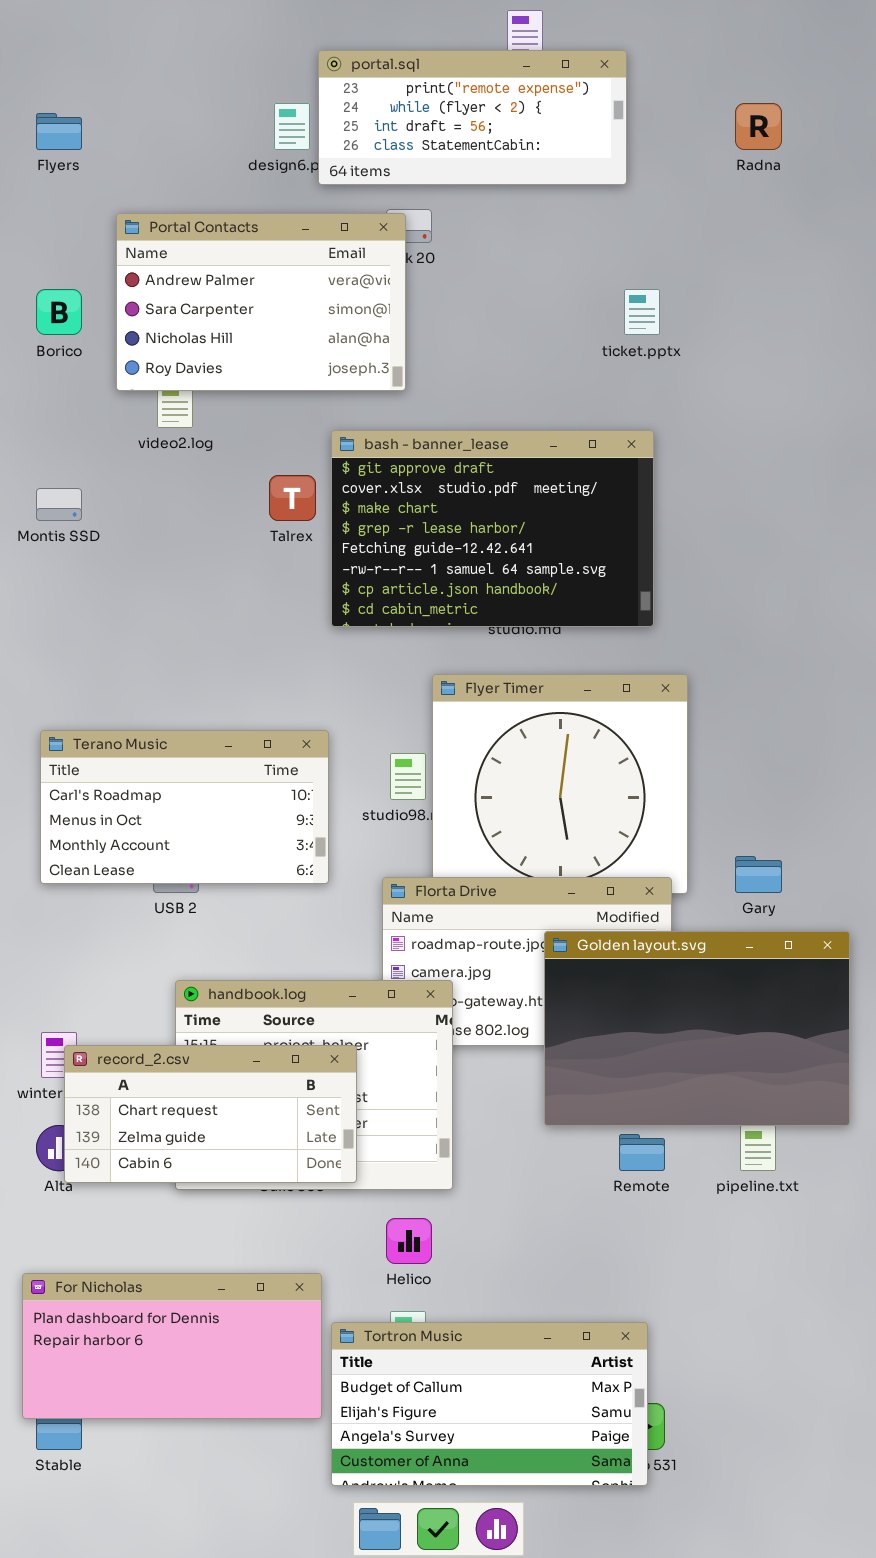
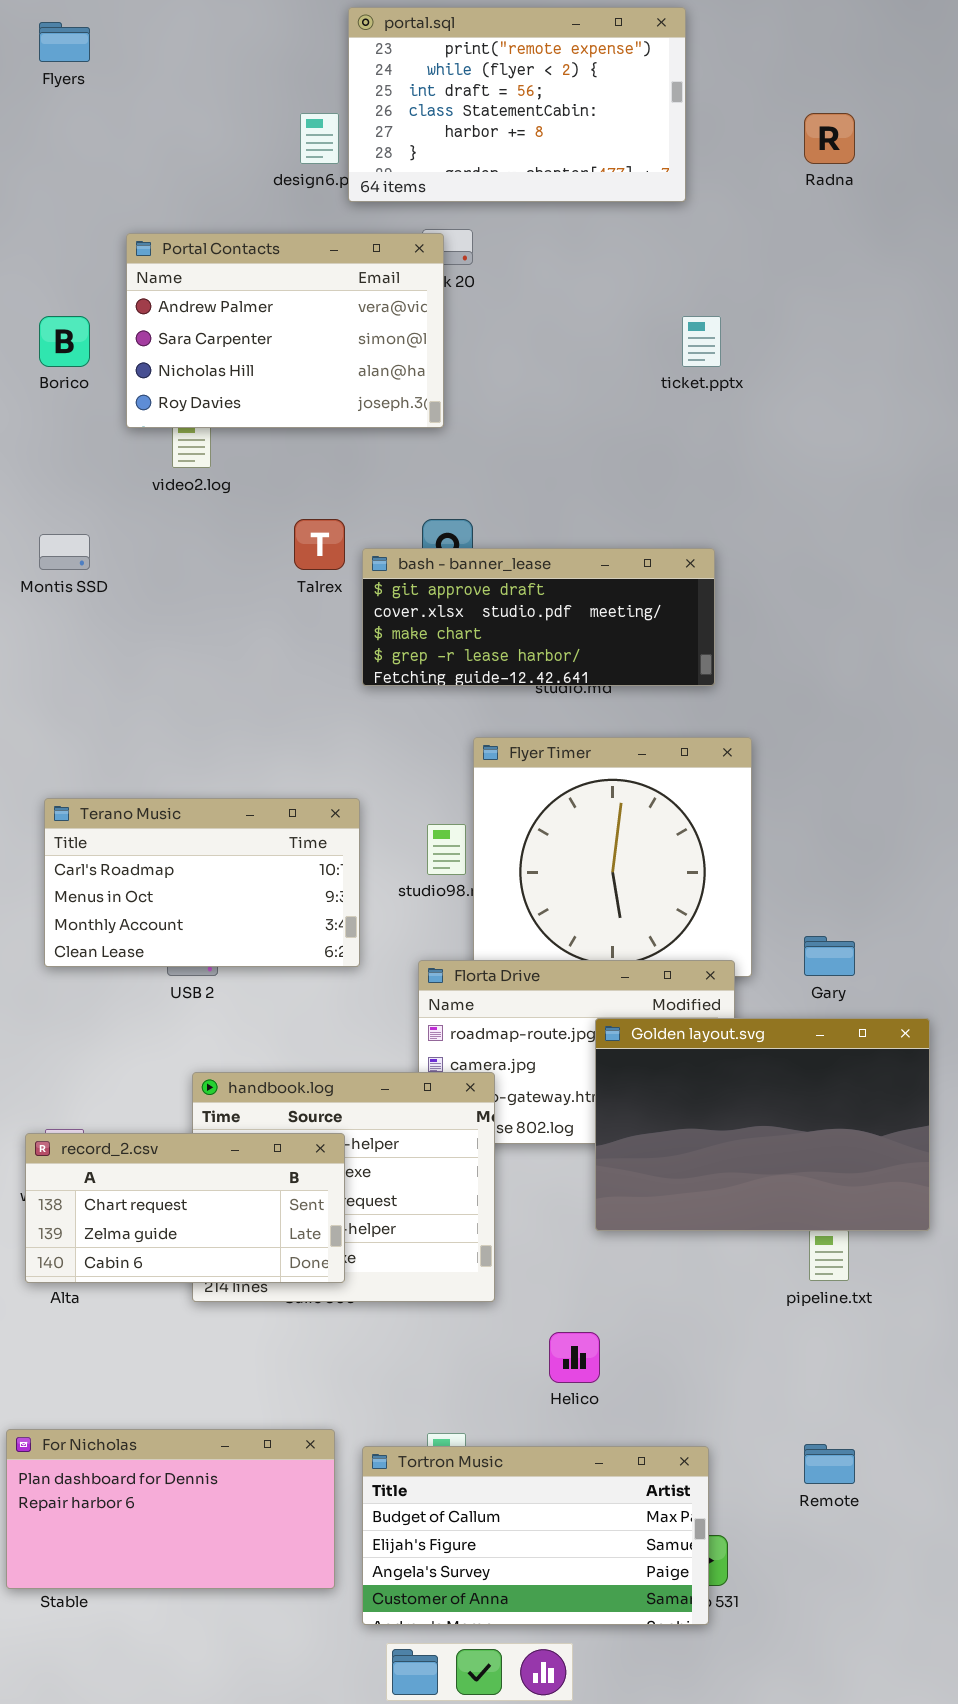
portal.sql: [318,50,627,185] -> [348,7,686,202], resized
Flyers: [36,113,82,150] -> [39,22,90,62], moved
bash - banner_lease: [331,430,654,627] -> [362,548,715,686], resized
record_2.csv: [64,1045,357,1183] -> [25,1133,345,1283], moved
Remote: [619,1134,665,1171] -> [804,1444,855,1484], moved
Helico: [386,1218,432,1264] -> [549,1332,600,1383], moved
For Nicholas: [22,1273,322,1419] -> [6,1429,335,1589], moved

